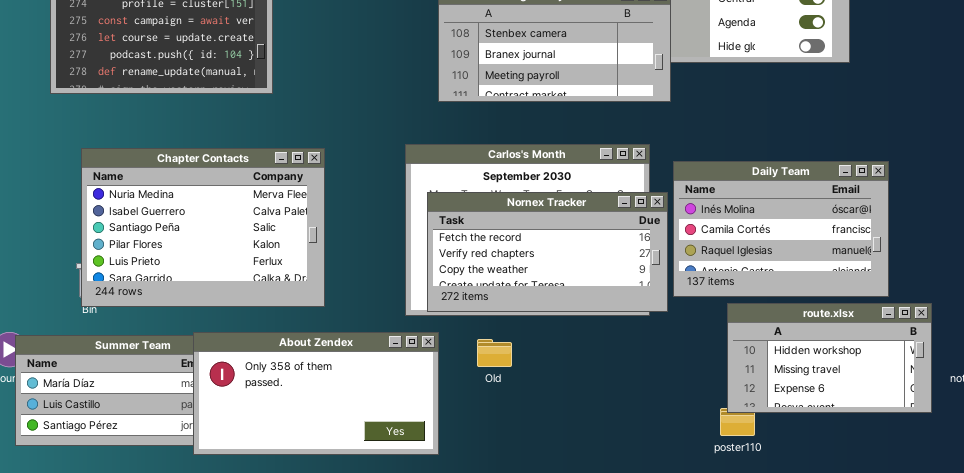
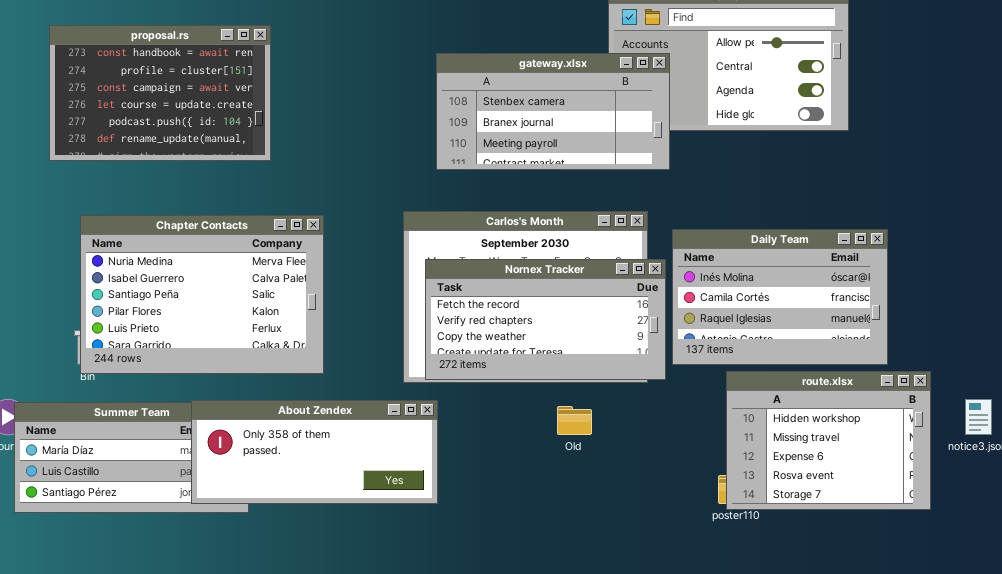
route.xlsx: [727,303,932,413] -> [726,371,931,510], resized
About Zendex: [193,332,439,455] -> [191,400,438,504], resized
Old: [477,339,512,367] -> [557,406,592,435], moved

